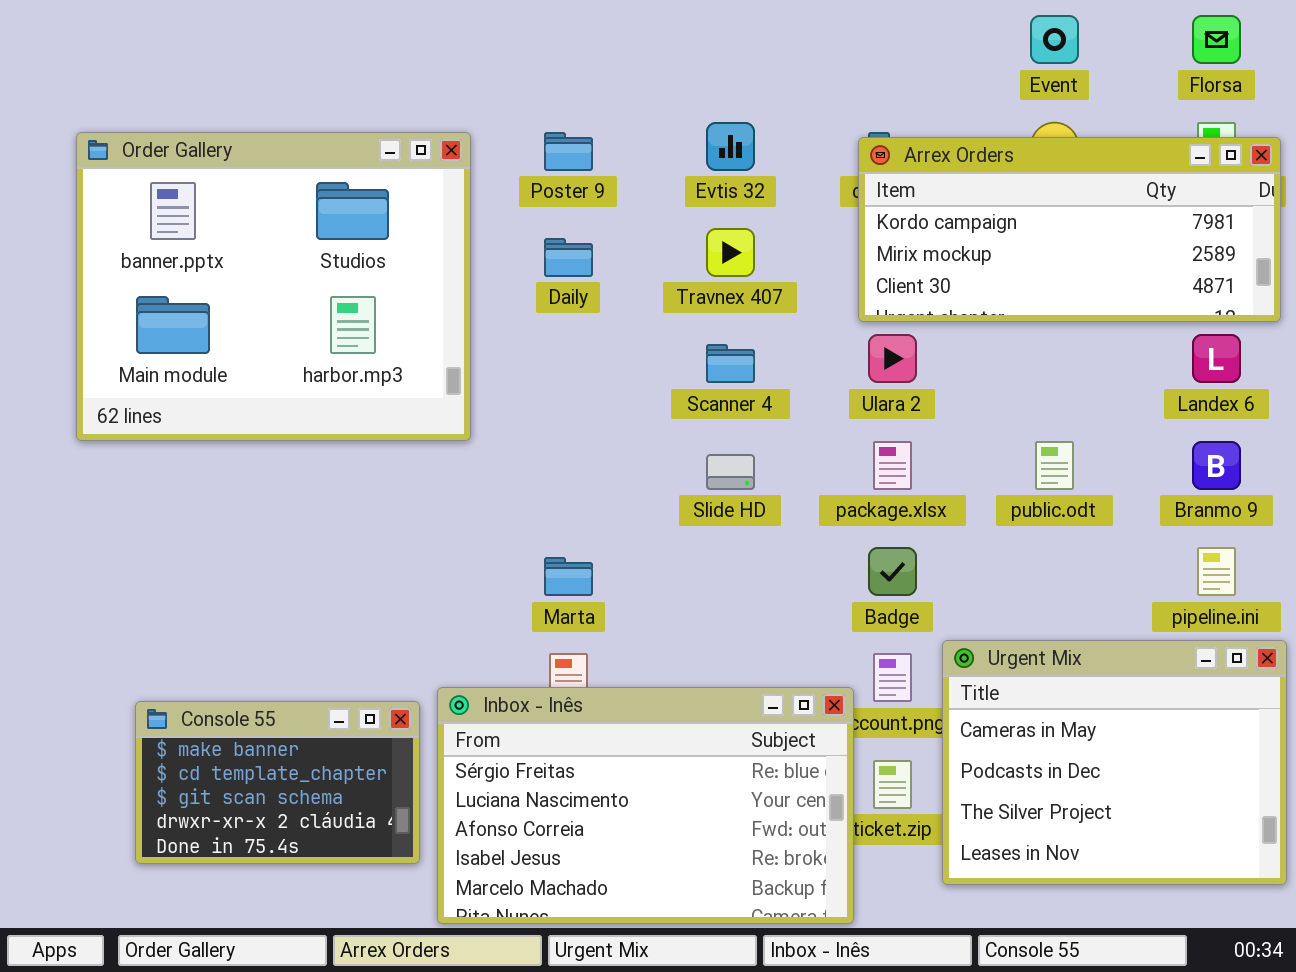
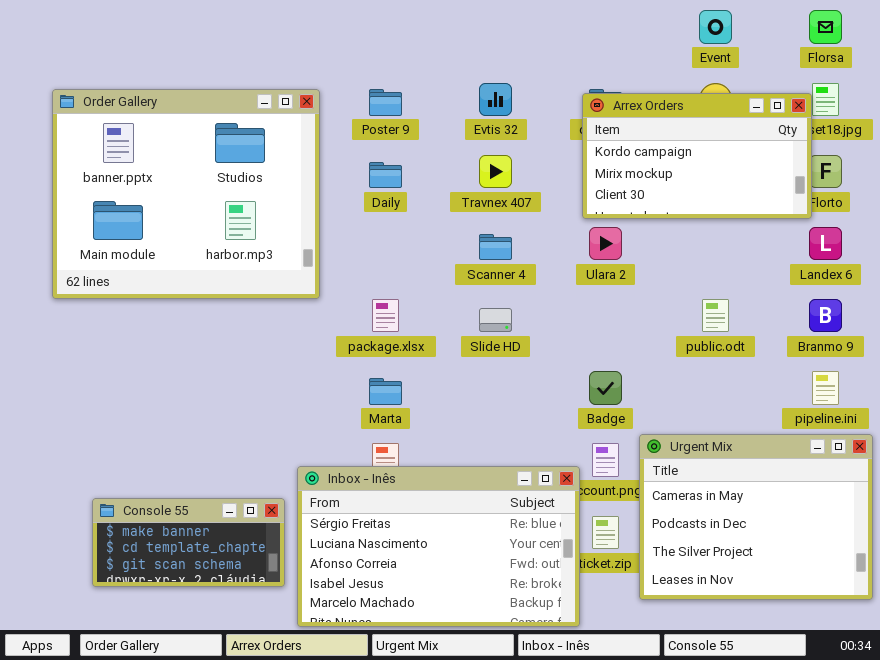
Arrex Orders: [858,137,1281,322] -> [582,93,812,219], resized
package.xlsx: [873,441,912,490] -> [372,299,399,332], moved
Console 55: [135,701,420,864] -> [92,498,285,587], resized

